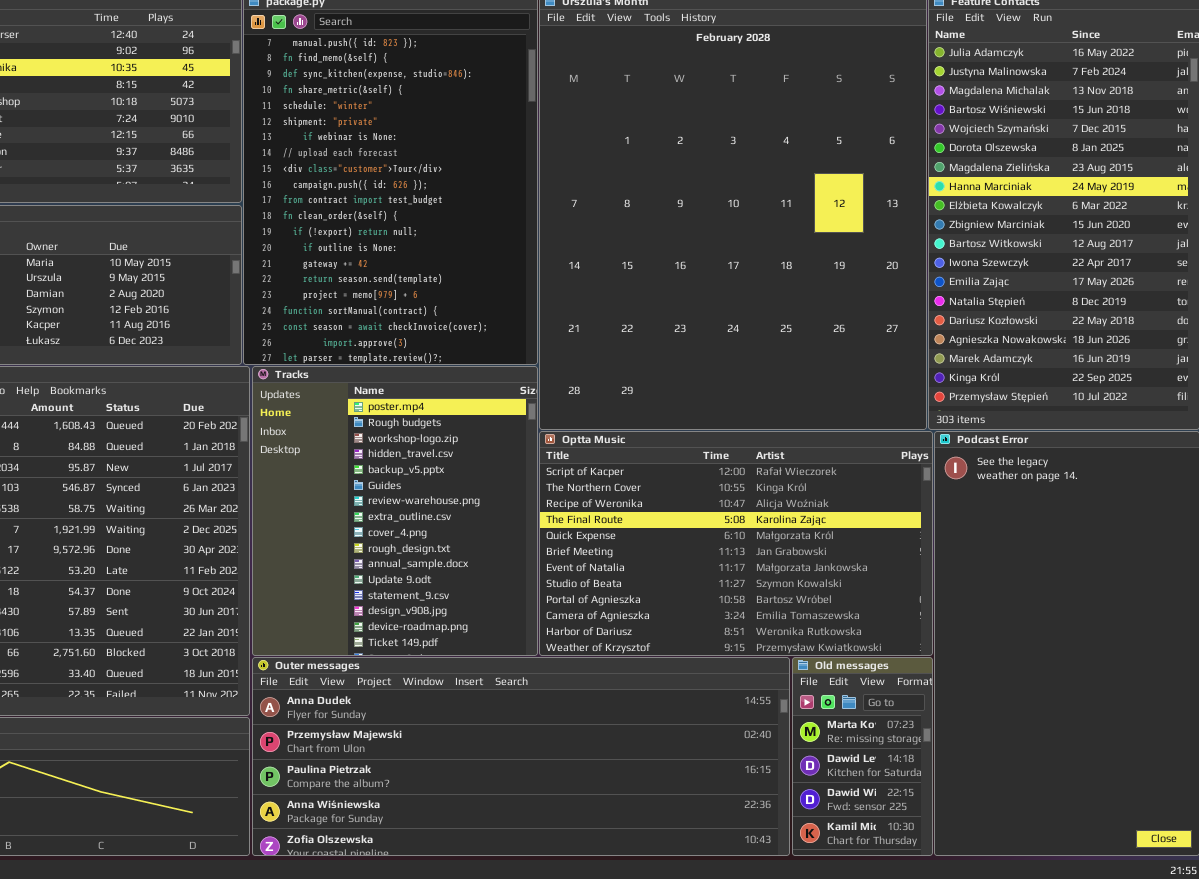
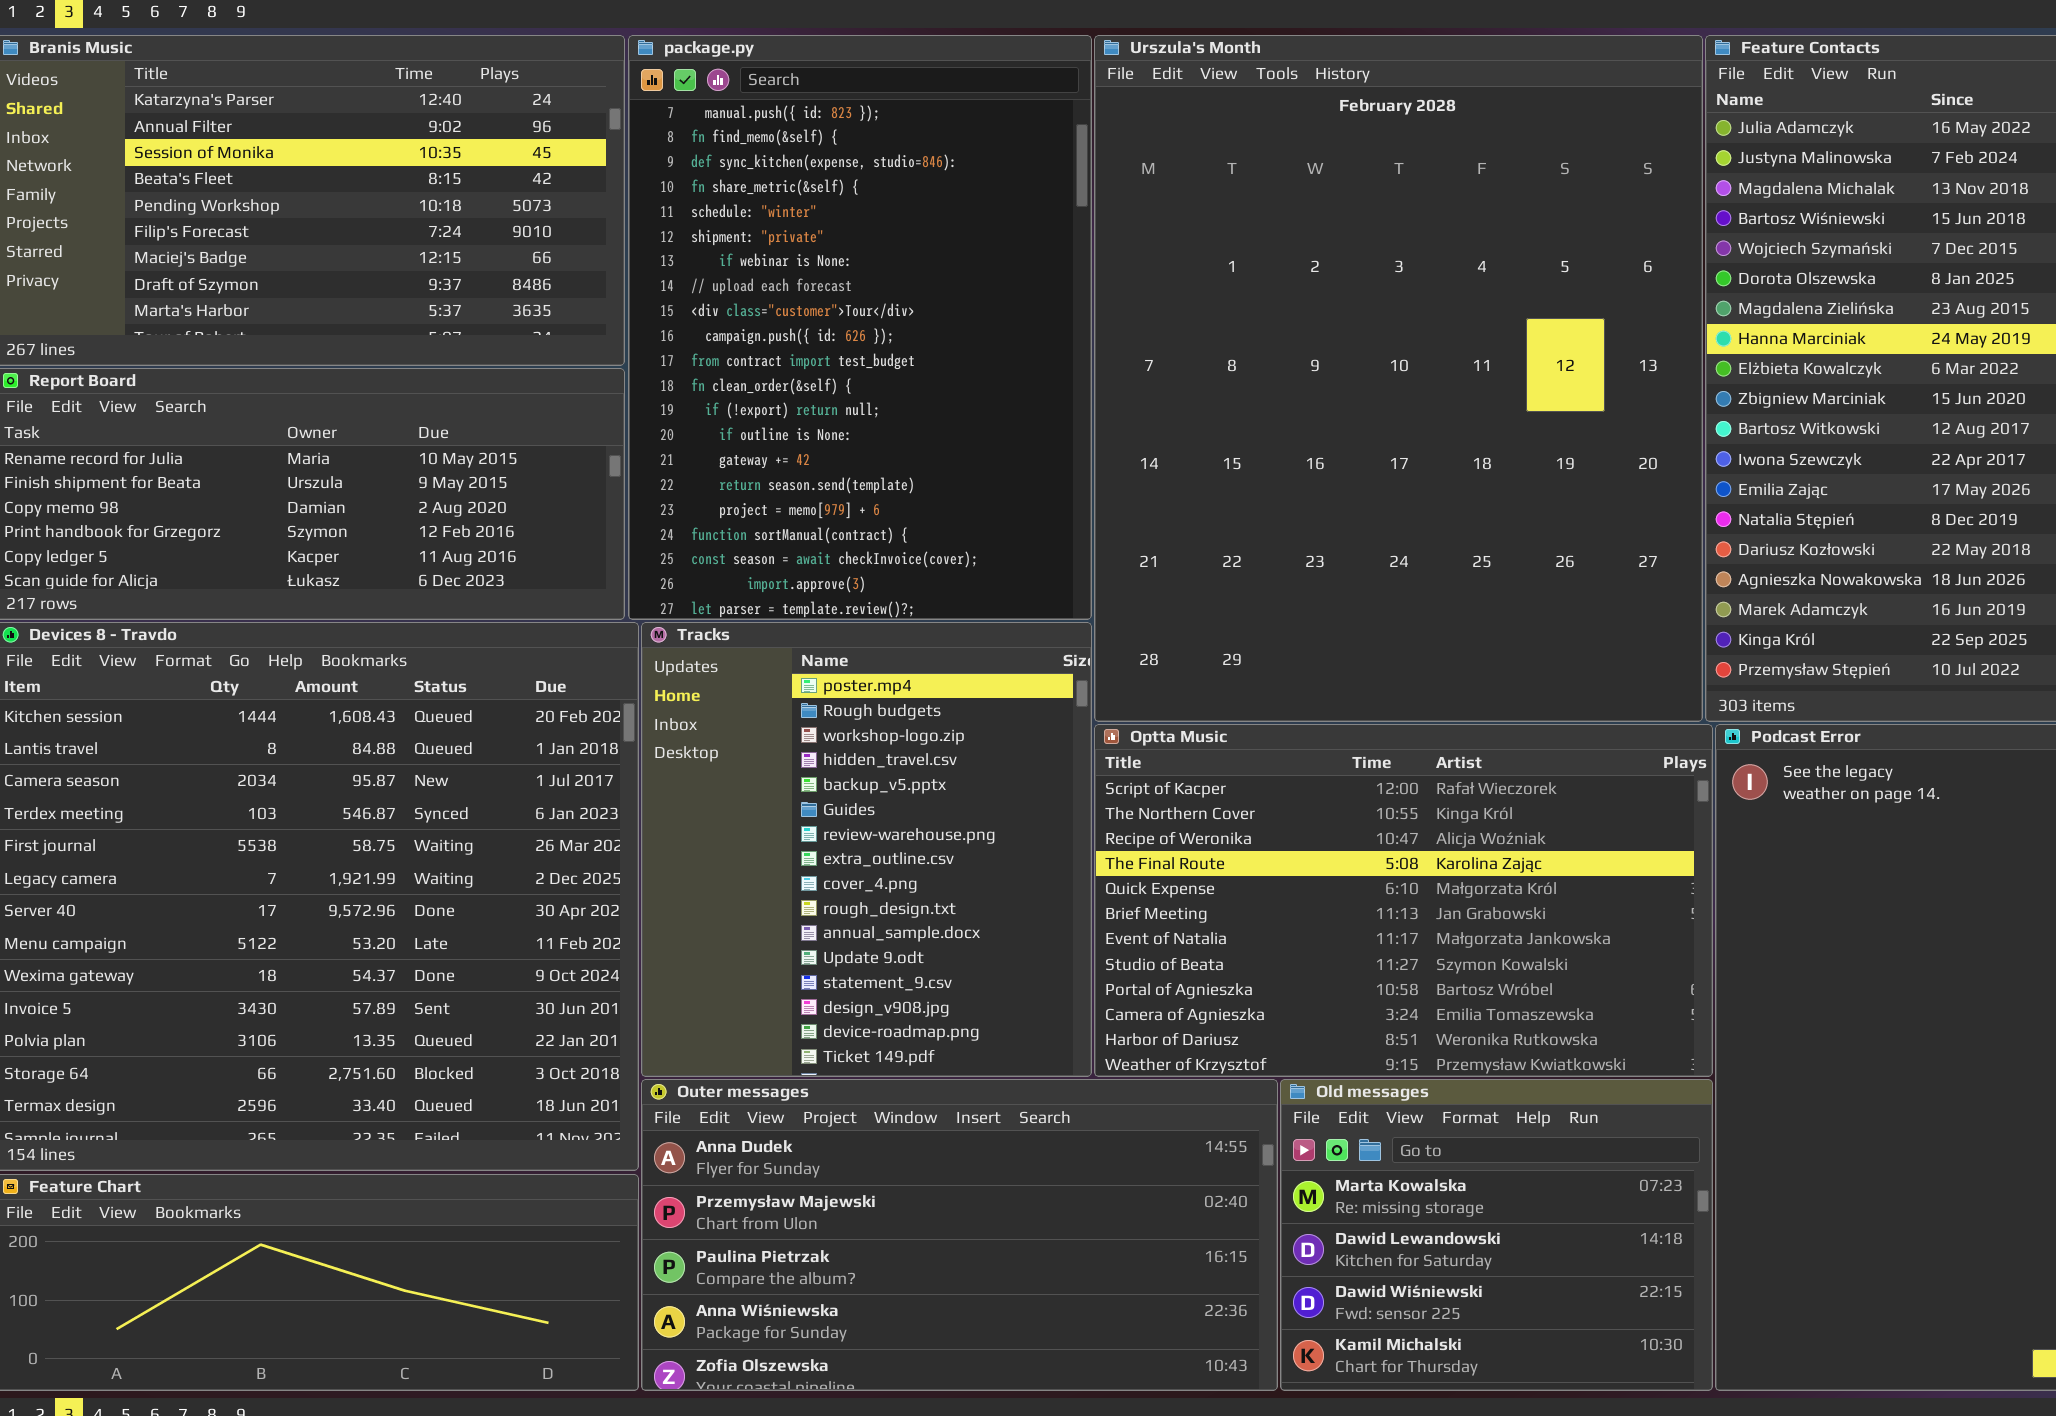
Outer messages: [252,657,790,856] -> [641,1079,1278,1391], resized
Old messages: [792,657,933,856] -> [1280,1079,1713,1391], resized

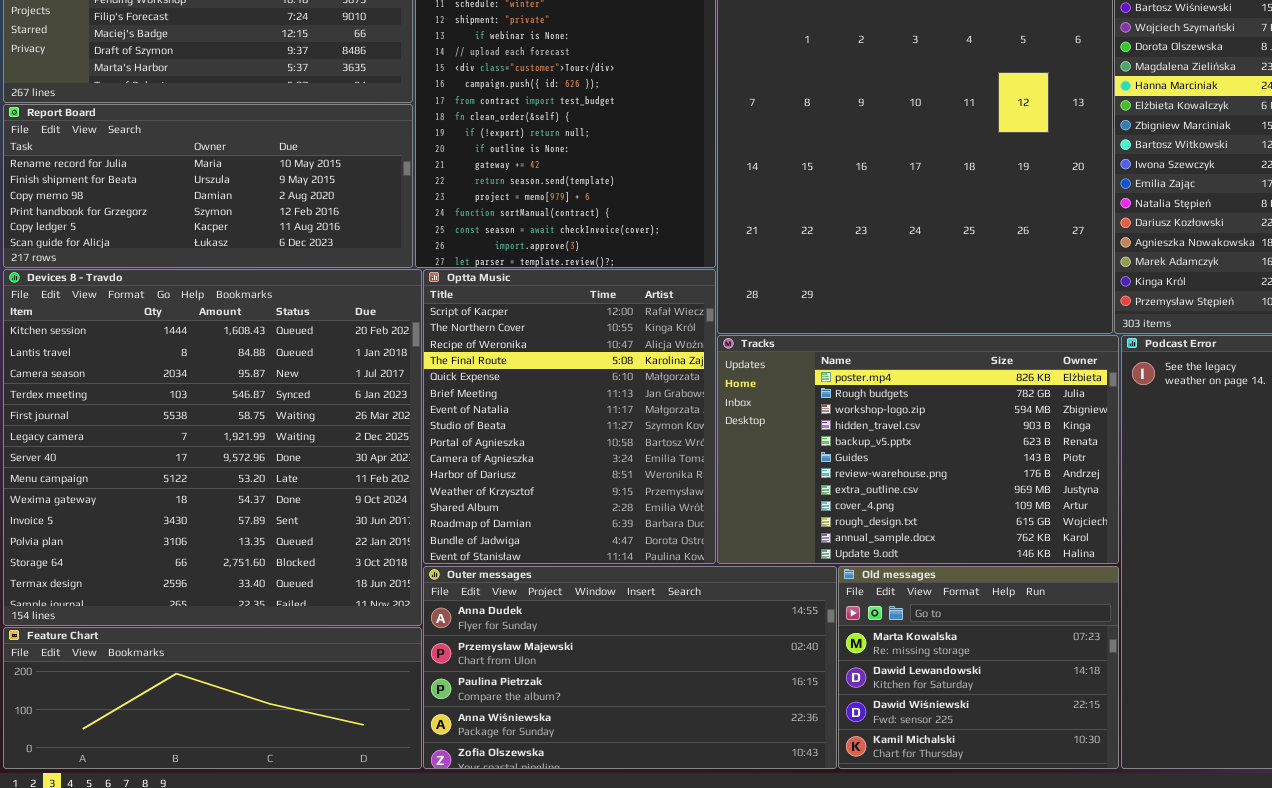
Tracks: [641,622,1092,1077] -> [717,335,1119,564], moved, resized
Optta Music: [1094,724,1713,1077] -> [423,269,716,564], moved, resized

